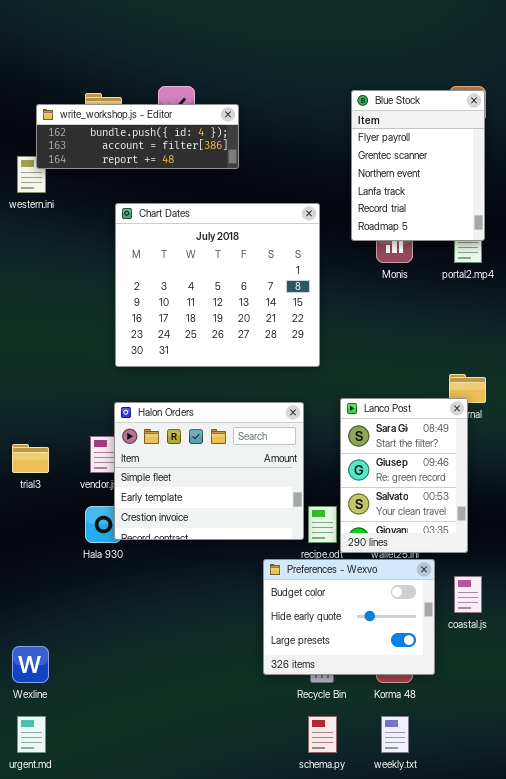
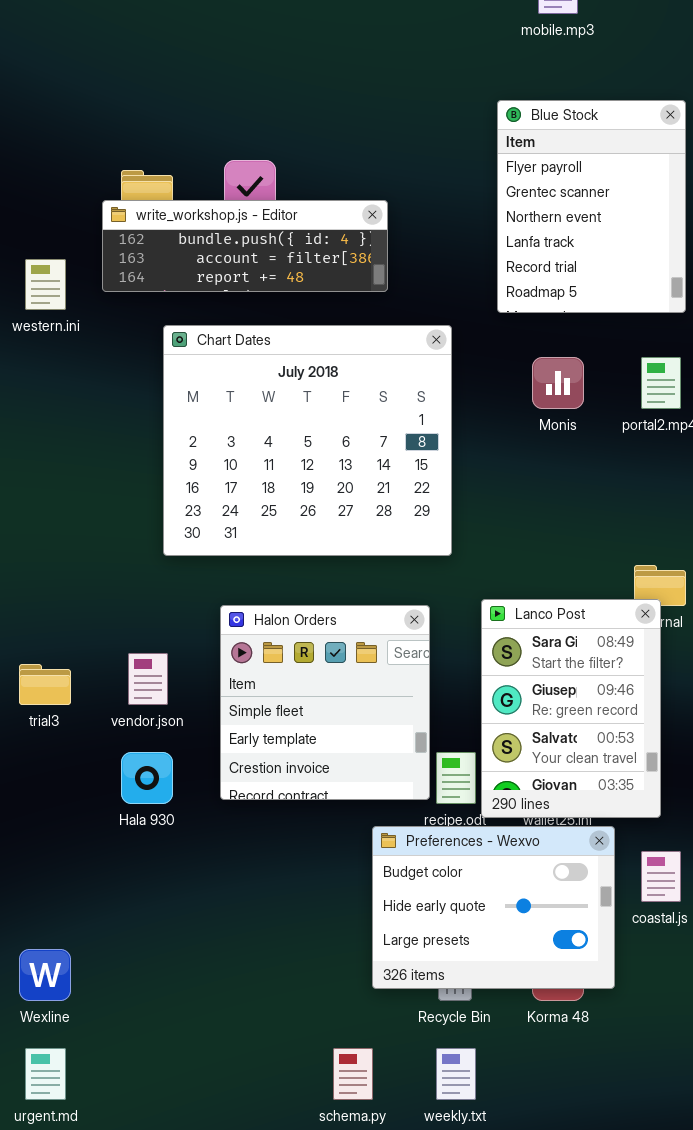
Blue Stock: [351,90,485,241] -> [497,100,686,313], moved
write_workshop.js - Editor: [36,104,239,169] -> [102,200,388,292], moved
Halon Orders: [114,402,304,540] -> [220,605,430,800], resized
schema.py: [308,716,337,753] -> [333,1048,373,1100], moved
weekly.txt: [381,716,409,753] -> [436,1048,476,1100], moved

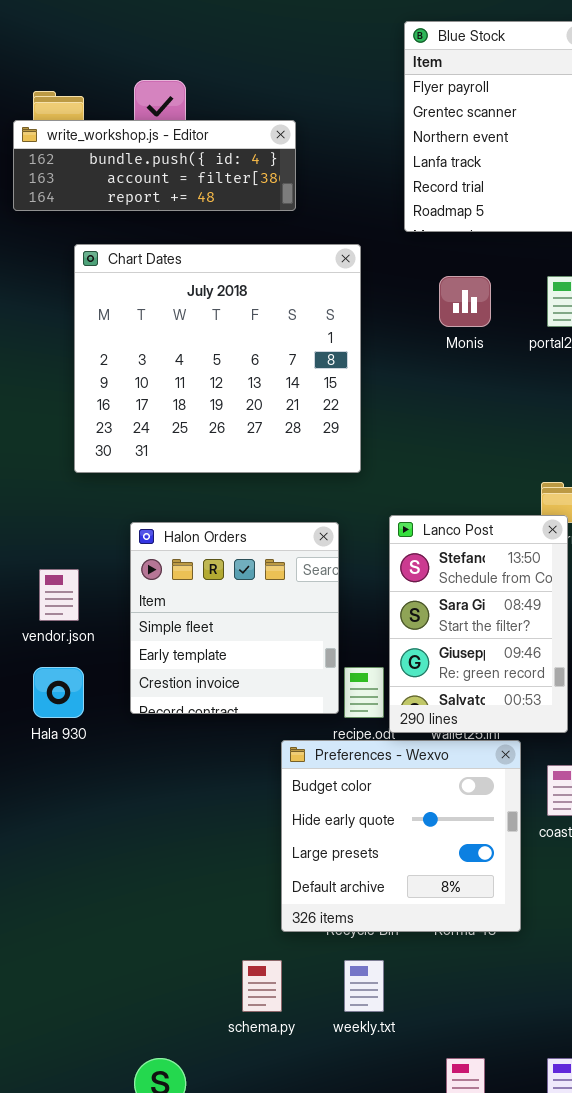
Lanco Post: [481,599,661,818] -> [389,515,568,733], scrolled up 1 row
Preferences - Wexvo: [372,826,615,989] -> [281,740,521,932], resized

